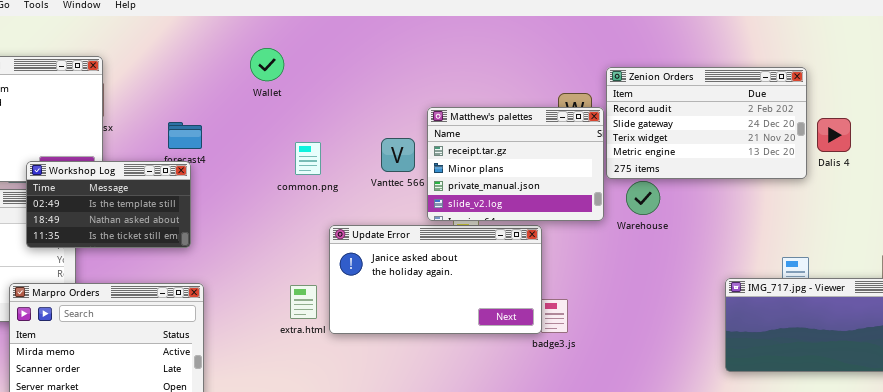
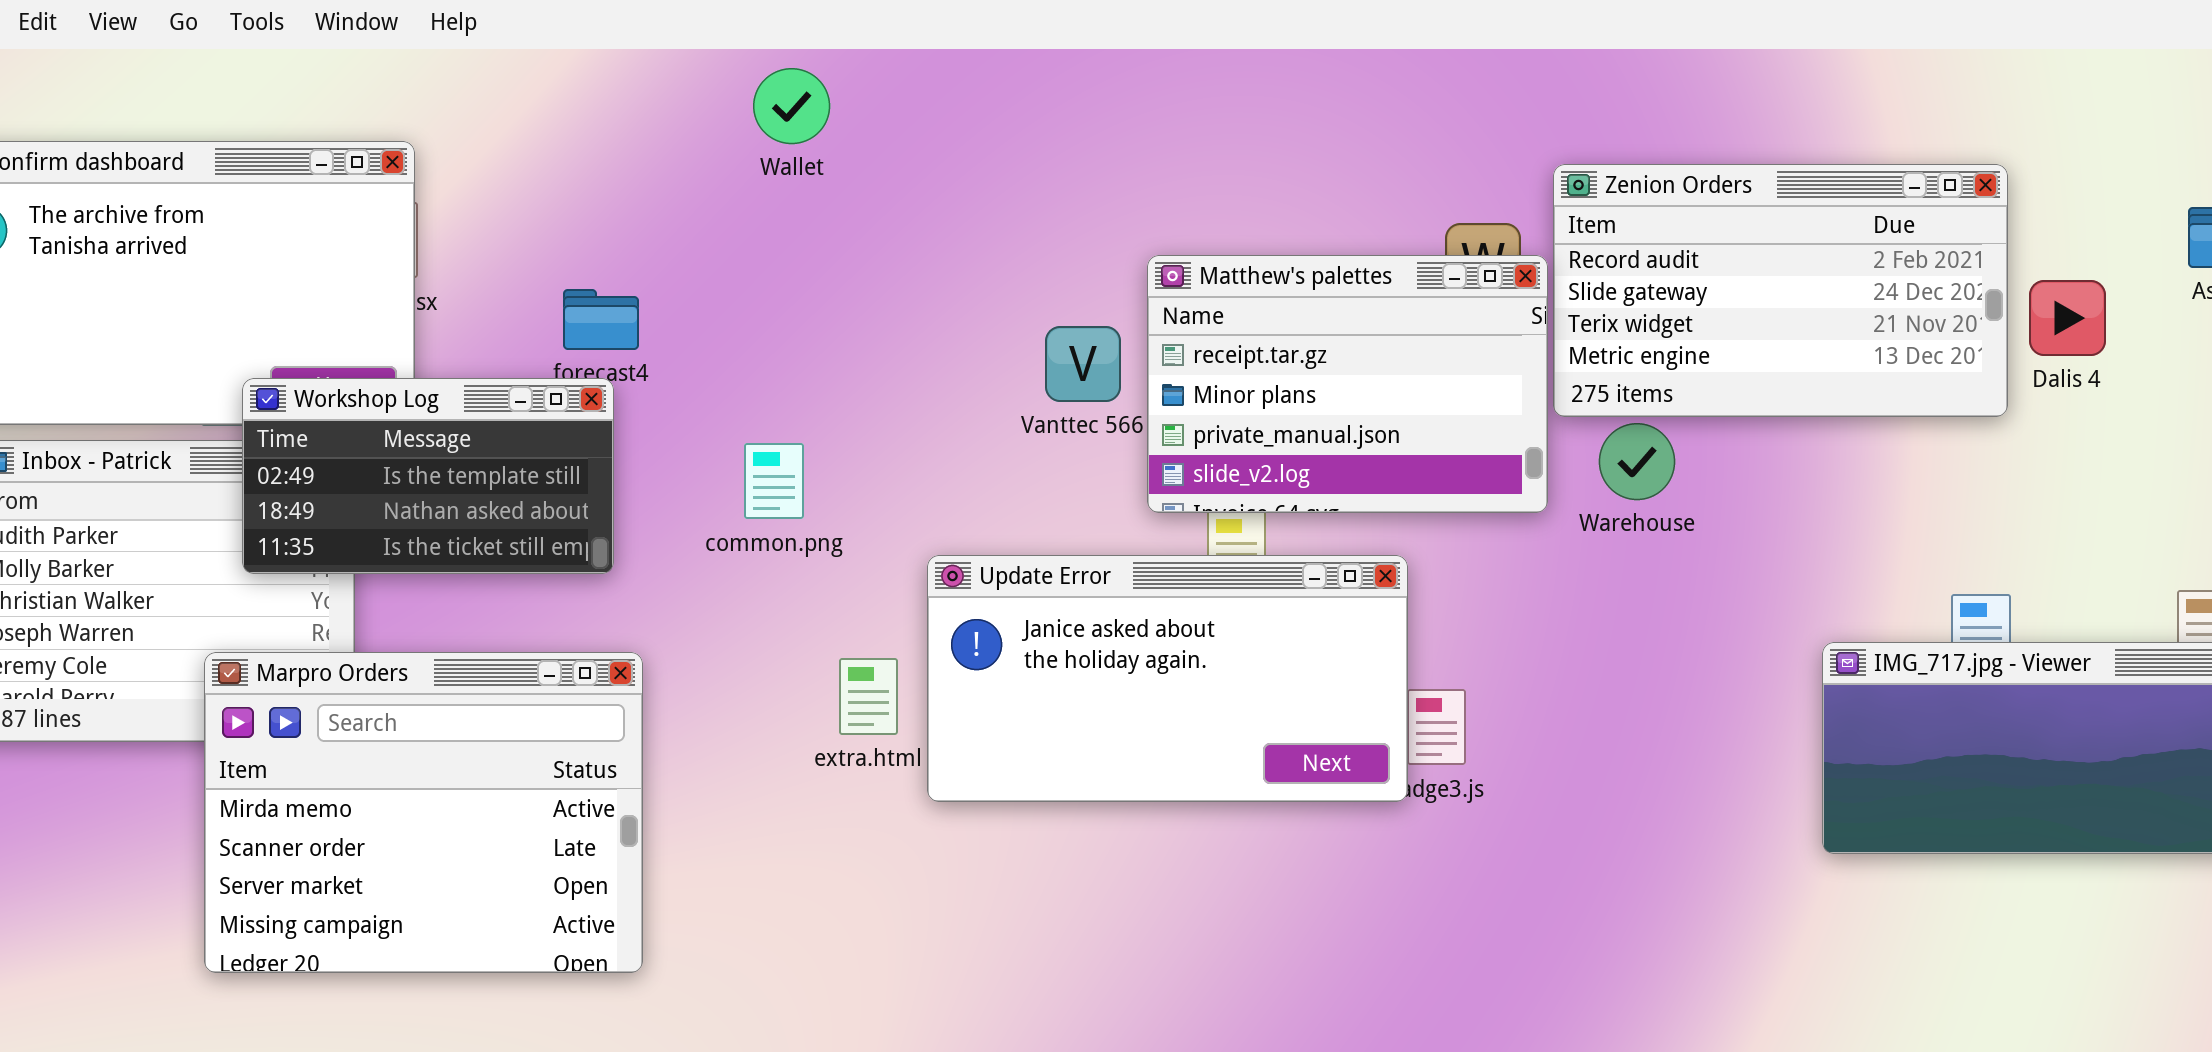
Wallet: [250,48,284,81] -> [753,68,830,144], moved
common.png: [295,142,321,175] -> [744,443,804,519], moved
Update Error: [329,225,542,334] -> [927,555,1408,802], moved

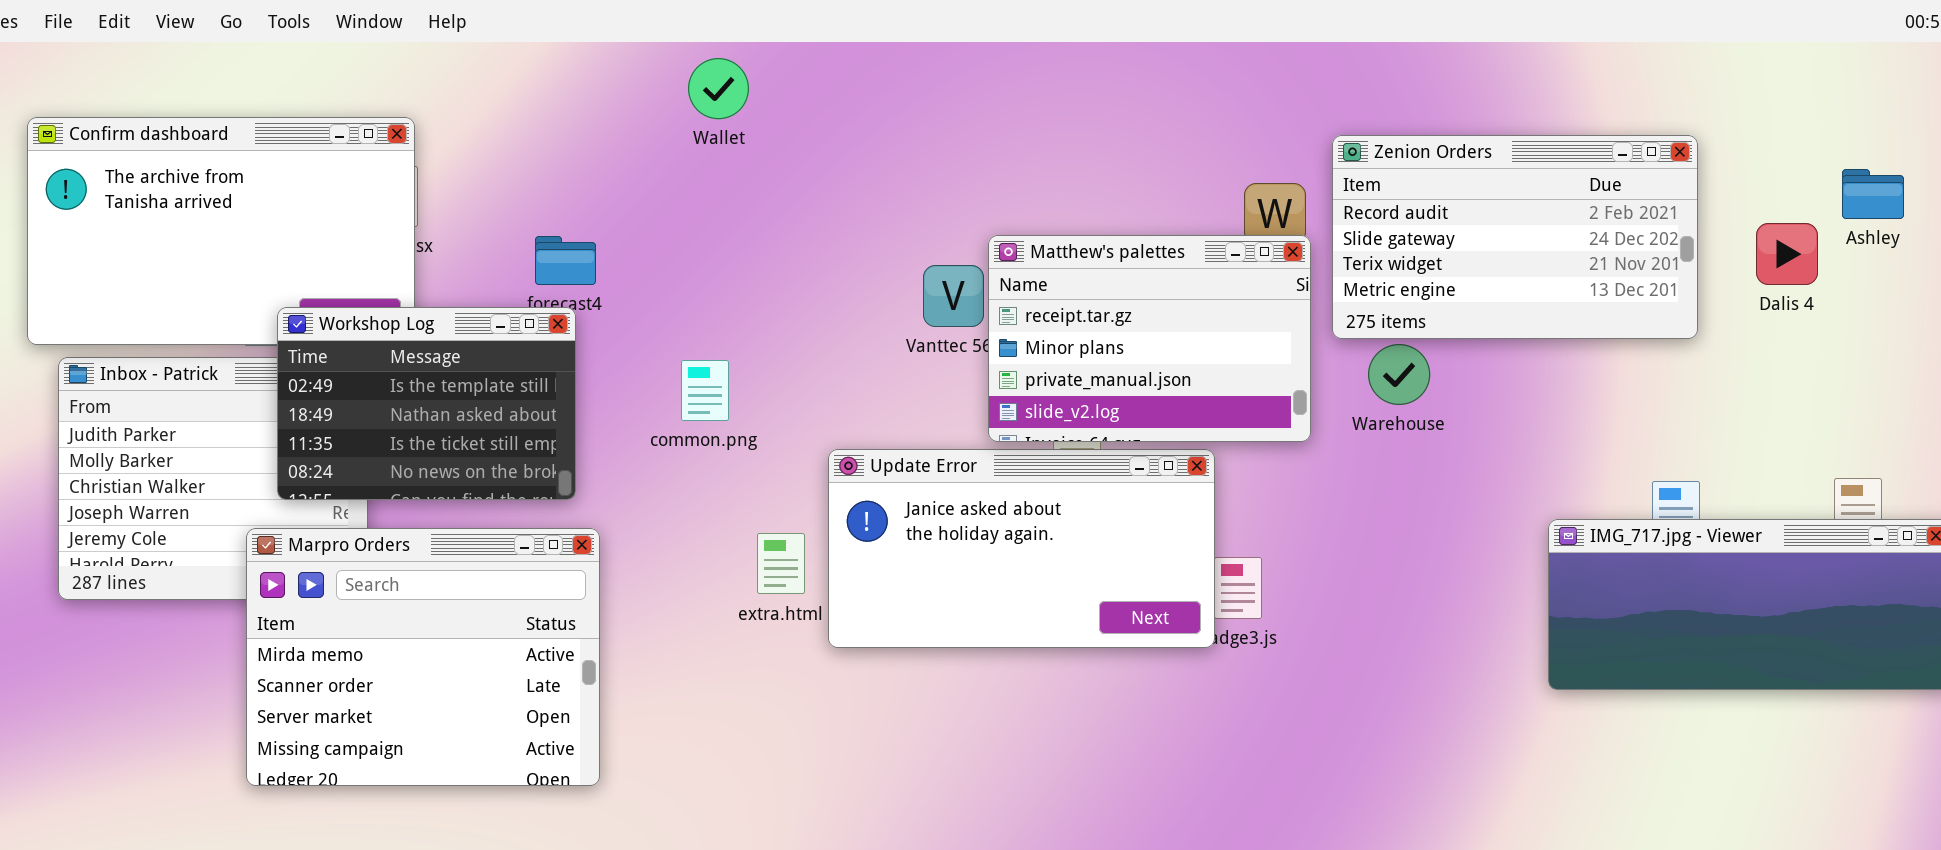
Matthew's palettes: [1147,255,1548,513] -> [988,235,1311,442], moved
Dalis 4: [2029,280,2106,356] -> [1756,223,1818,285], moved
Workshop Log: [242,378,614,574] -> [277,307,576,500], resized

